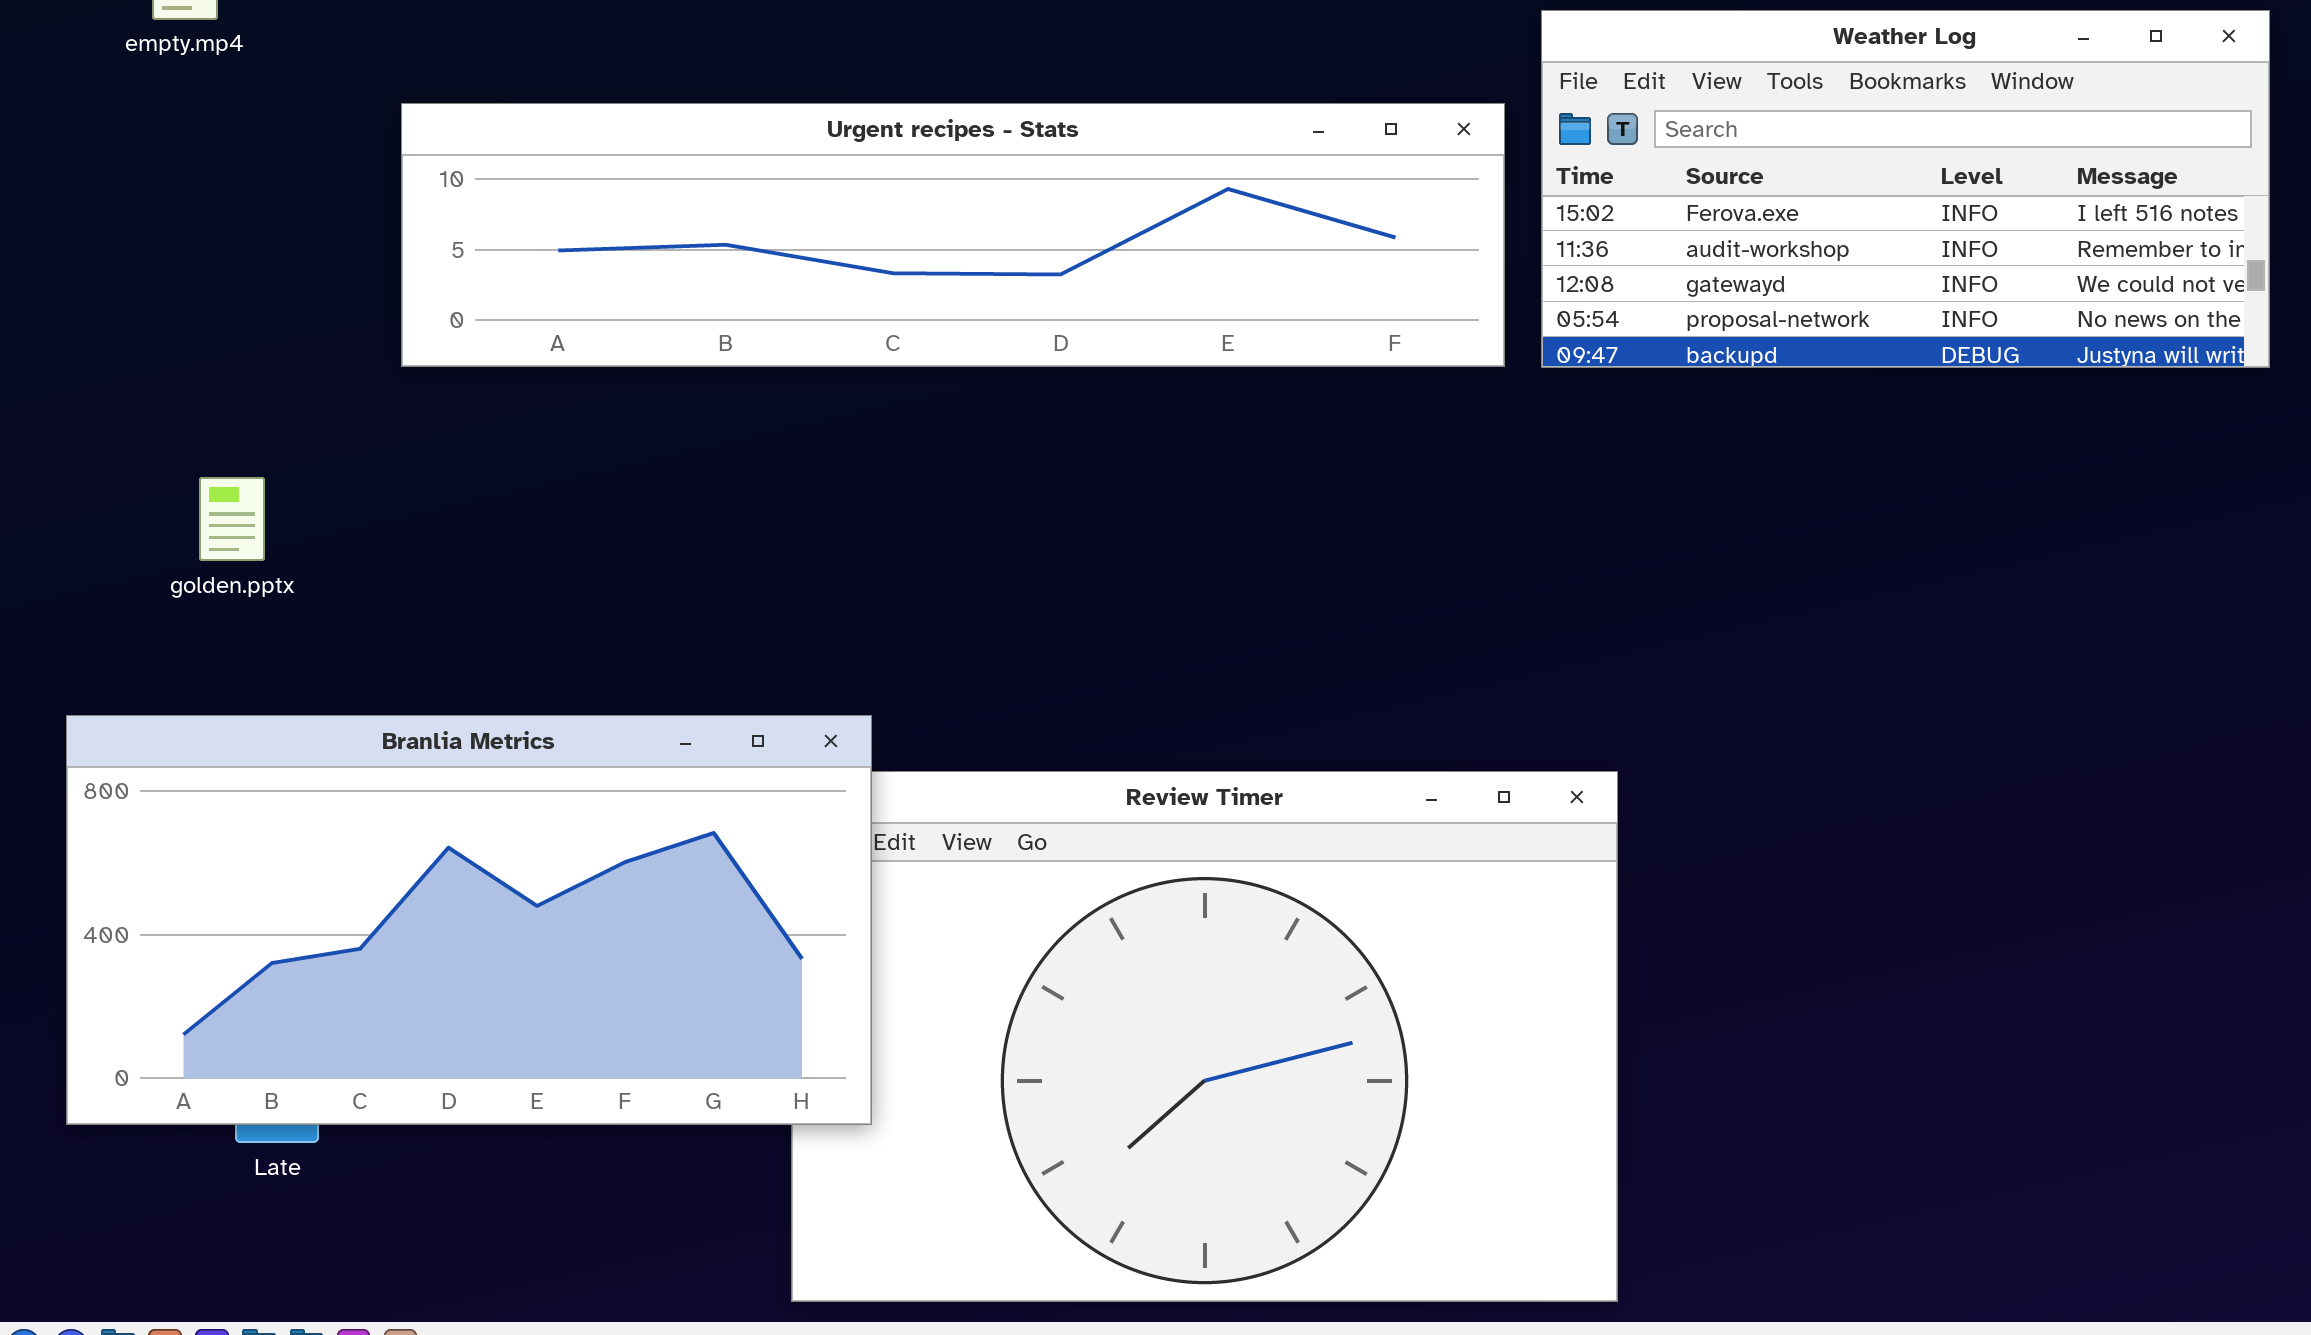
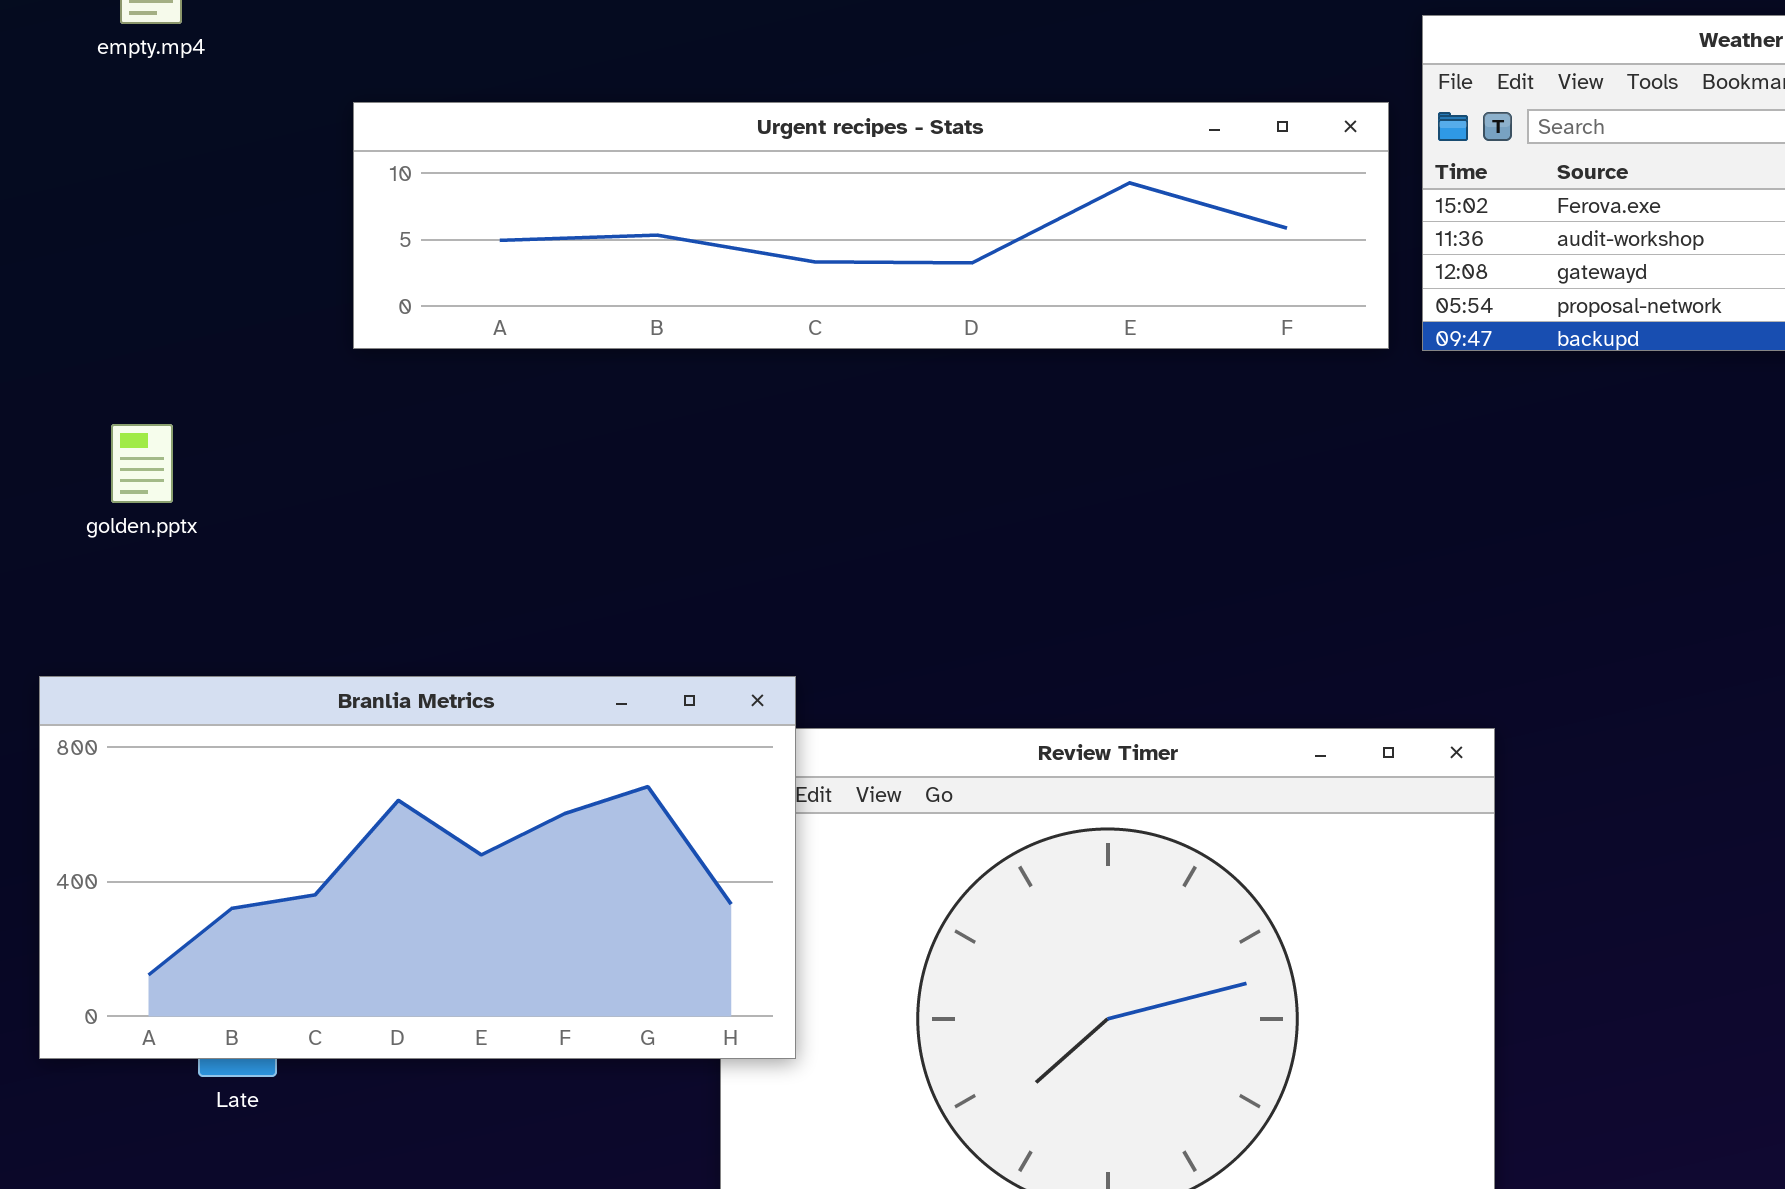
golden.pptx: [199,477,265,561] -> [111,424,173,503], moved

